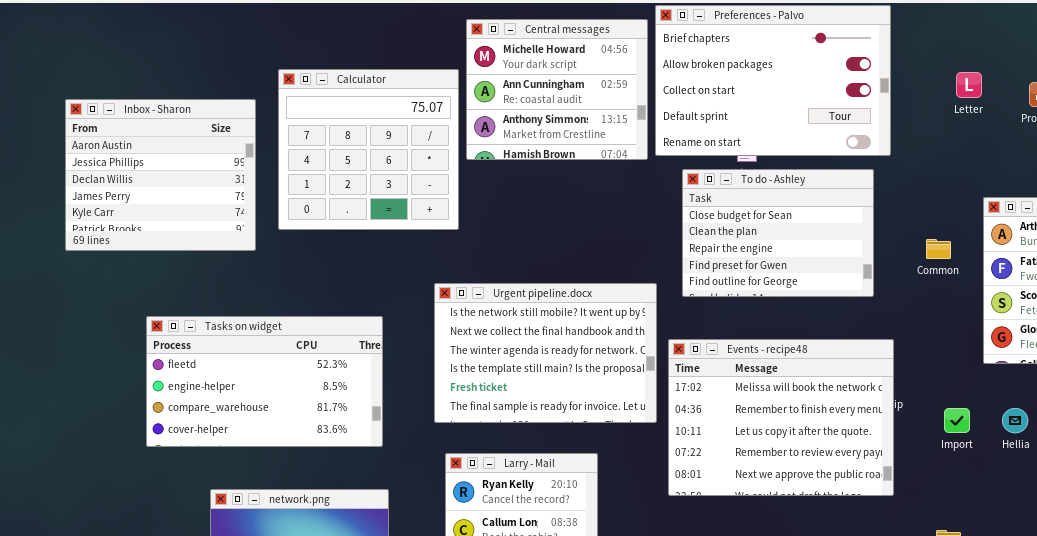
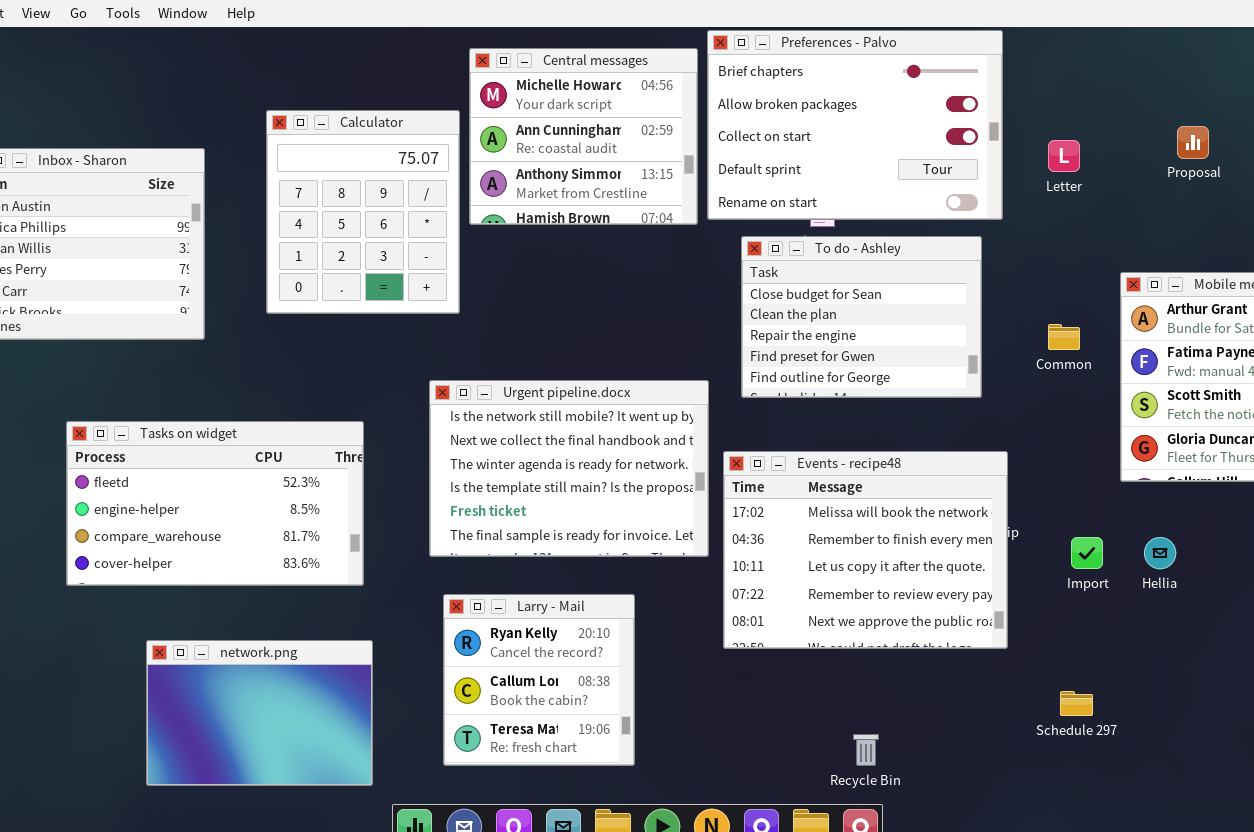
Calculator: [278,69,459,230] -> [266,110,460,314], resized
Letter: [956,72,982,98] -> [1048,140,1080,172], moved

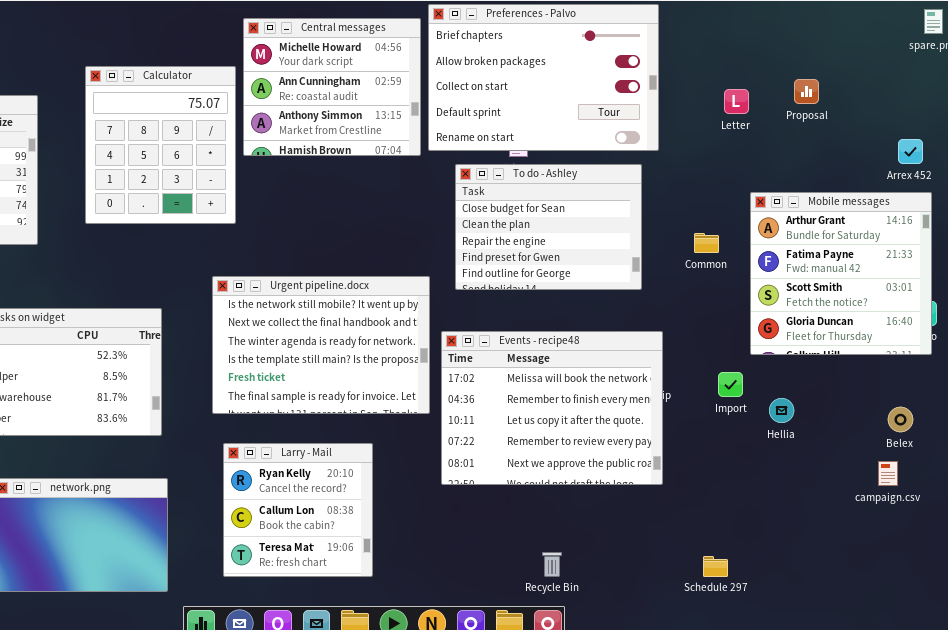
Letter: [1048,140,1080,172] -> [724,89,749,114], moved
Import: [1071,537,1103,569] -> [718,372,743,397], moved
Schedule 297: [1060,691,1093,716] -> [703,556,728,577], moved

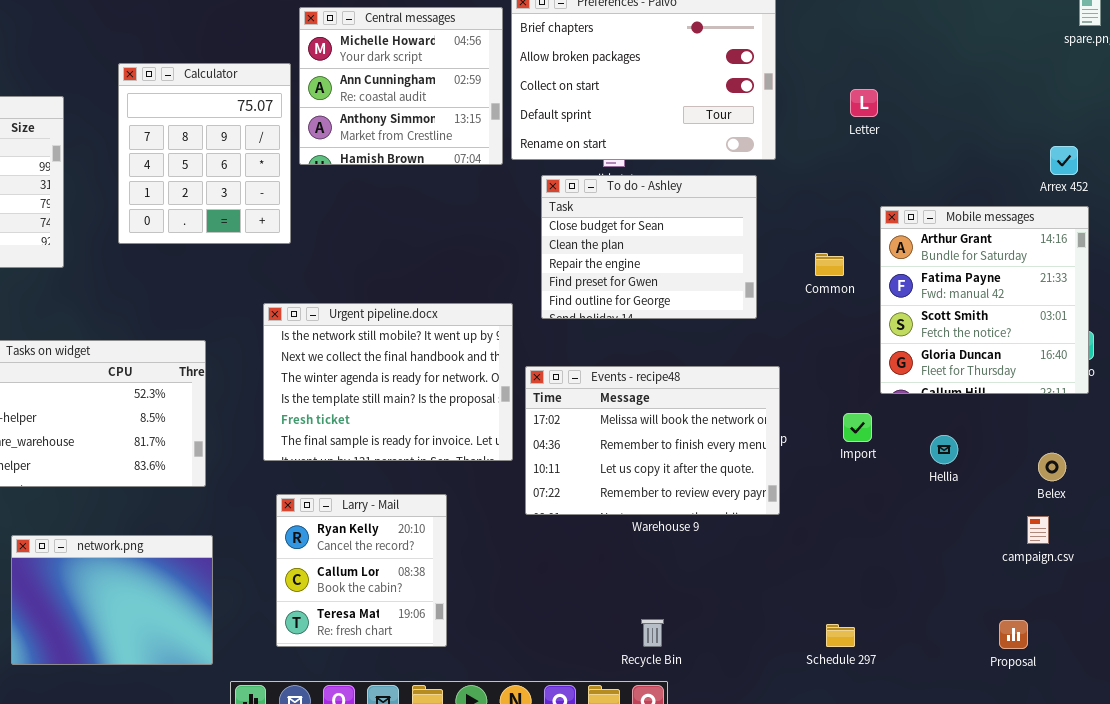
Proposal: [794,79,819,104] -> [999,620,1028,649], moved
Events - recipe48: [441,331,663,485] -> [525,366,780,515], resized
Hellia: [769,398,794,423] -> [930,435,958,464], moved

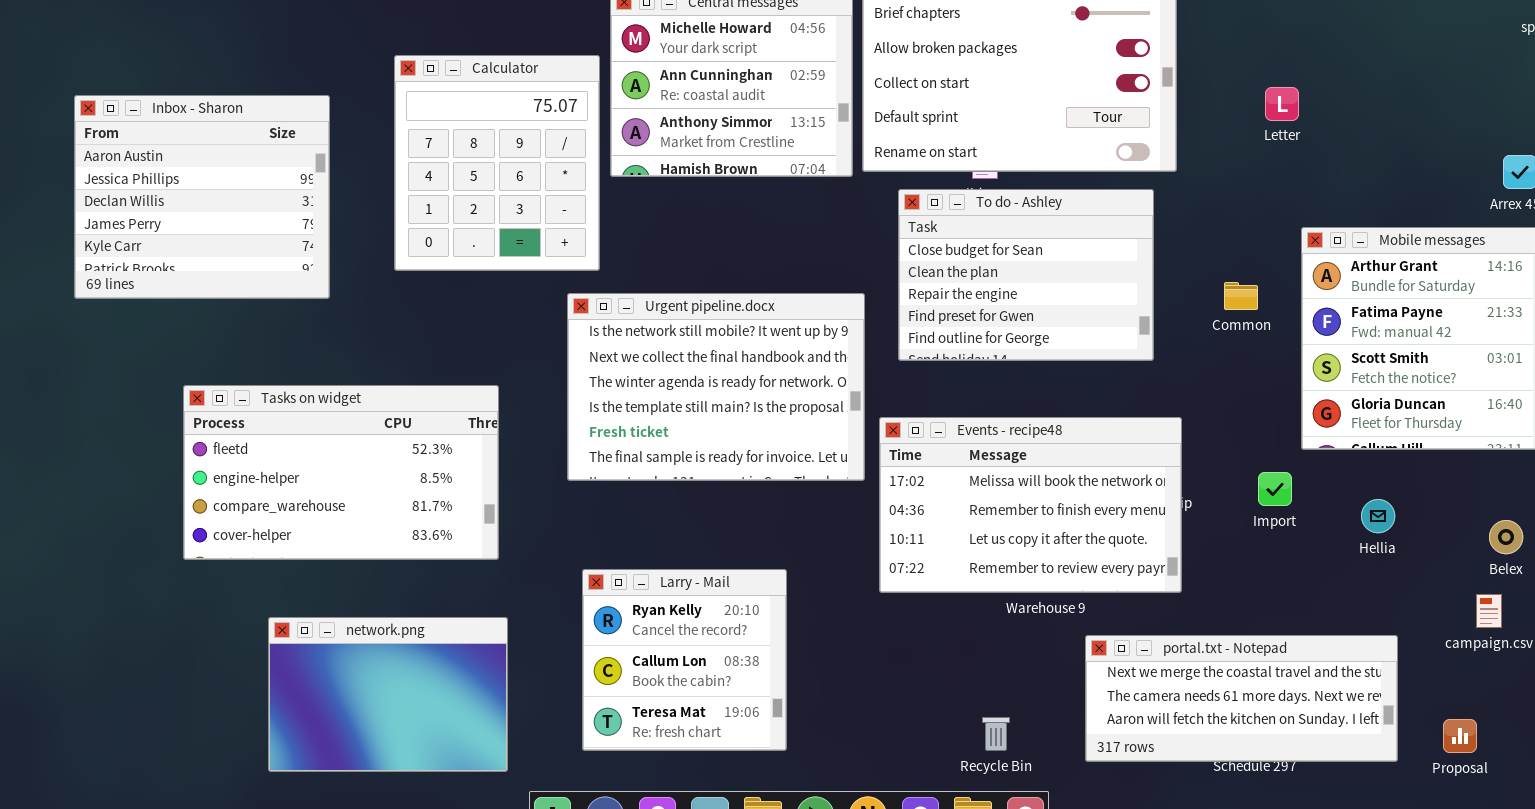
Urgent pipeline.docx: [263,303,513,461] -> [567,293,865,481], moved
portal.txt - Notepad: none -> [1085,635,1398,762], opened
Recycle Bin: [641,619,664,647] -> [982,717,1010,751], moved

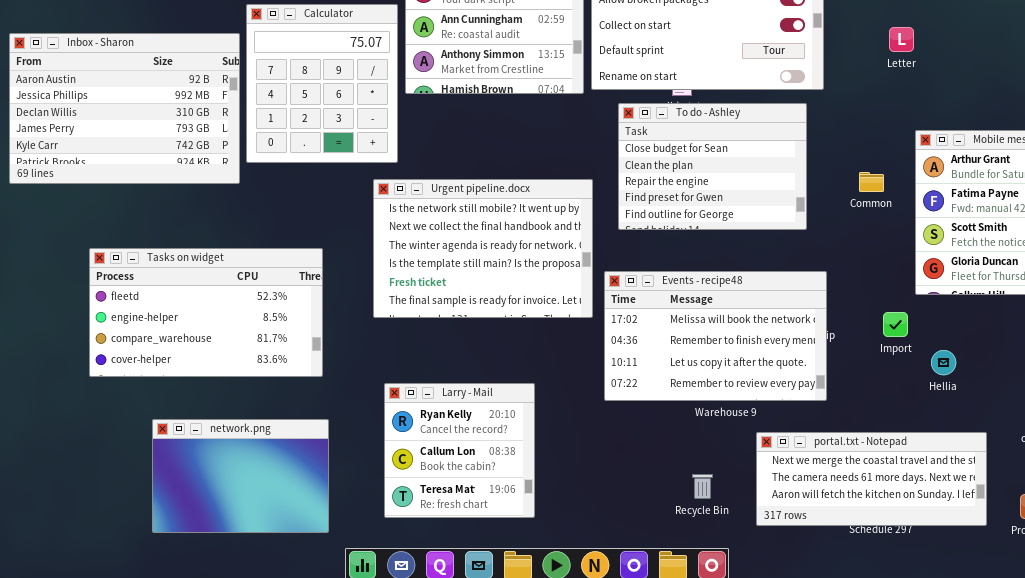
Inbox - Sharon: [74,95,330,299] -> [9,33,240,184], resized
Hellia: [1361,499,1395,533] -> [931,350,956,375], moved
Recycle Bin: [982,717,1010,751] -> [692,474,713,499], moved

